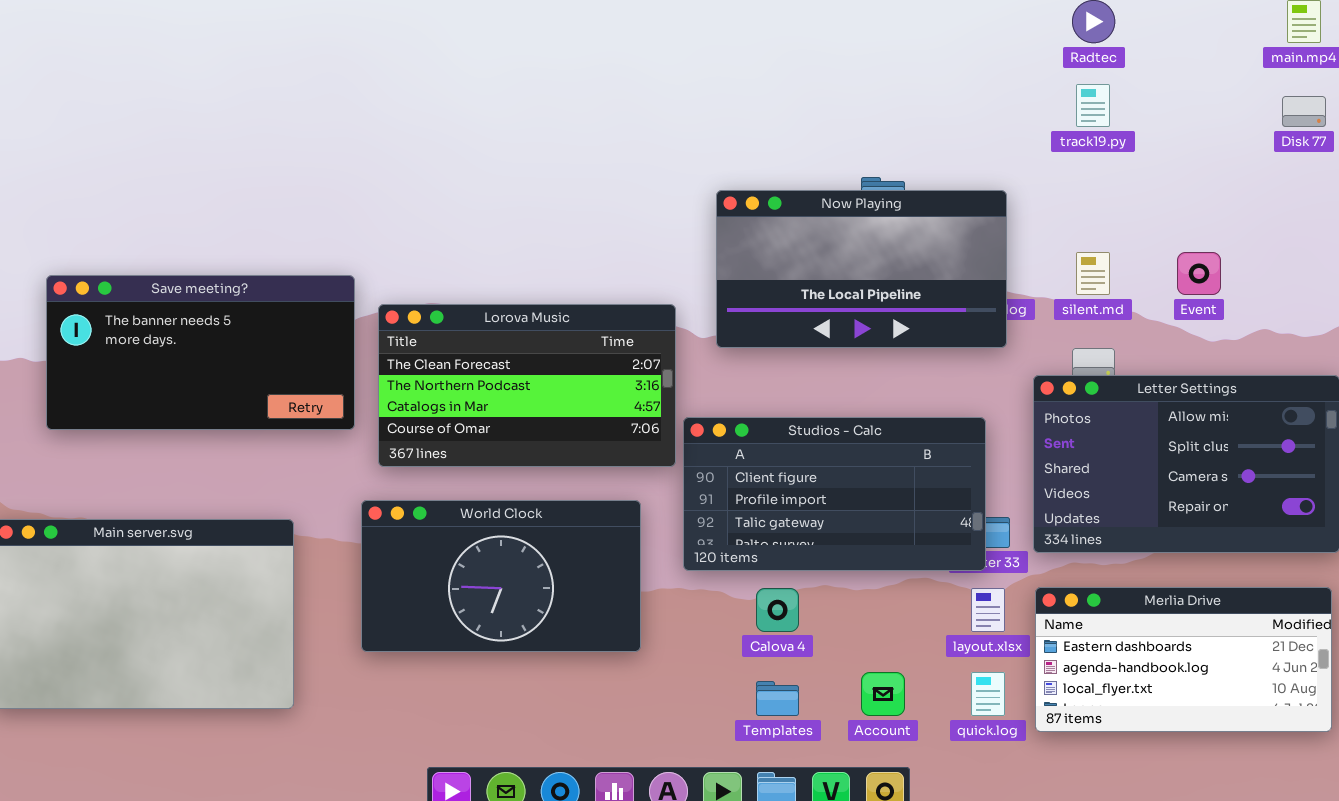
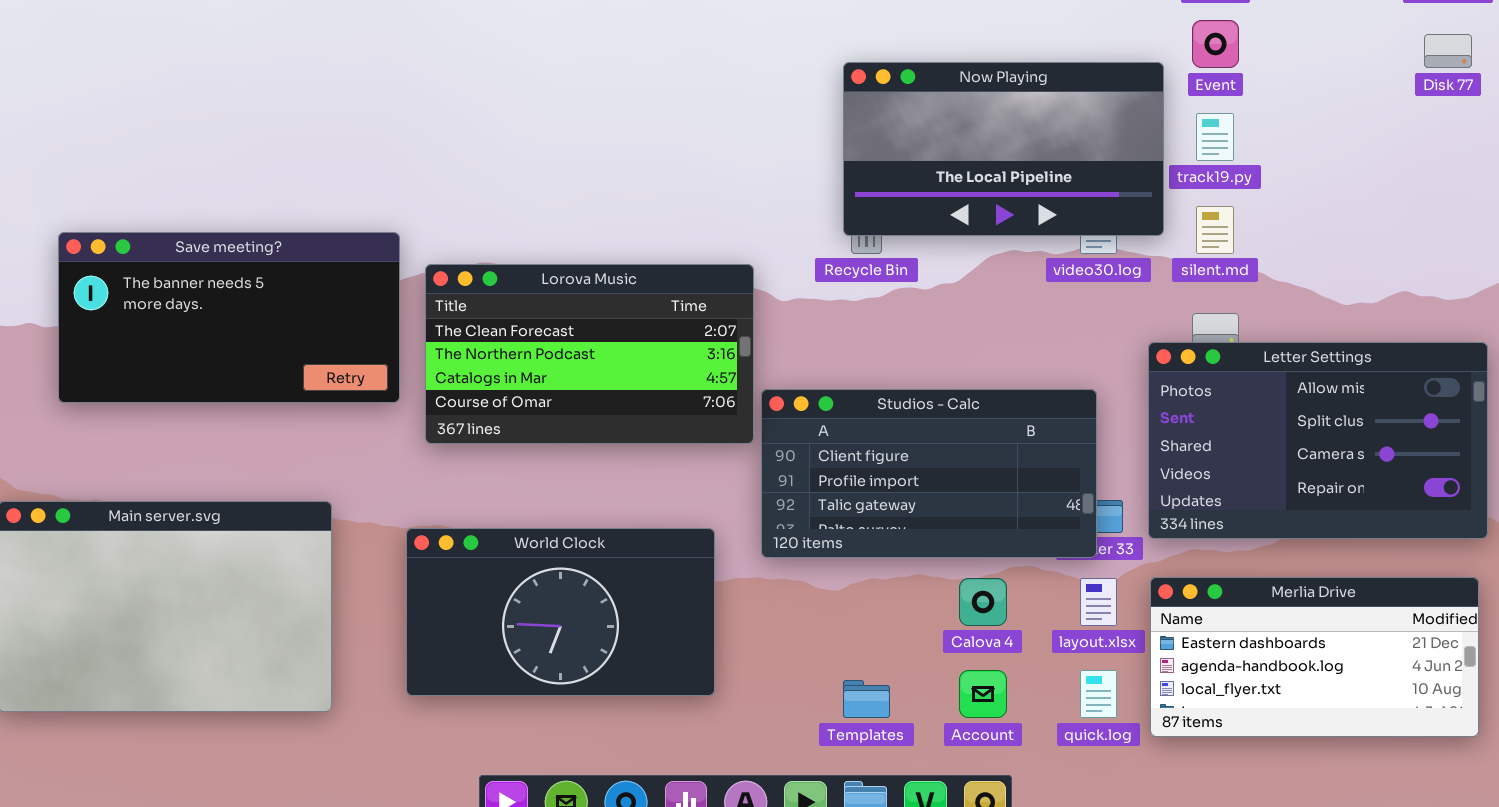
track19.py: [1076,84,1110,127] -> [1196,113,1234,161], moved
Now Playing: [716,190,1007,348] -> [843,62,1164,236], moved
Event: [1177,252,1221,295] -> [1192,20,1239,68], moved
World Clock: [361,500,641,652] -> [406,528,715,696], moved
Calova 4: [756,588,799,632] -> [959,578,1007,626], moved

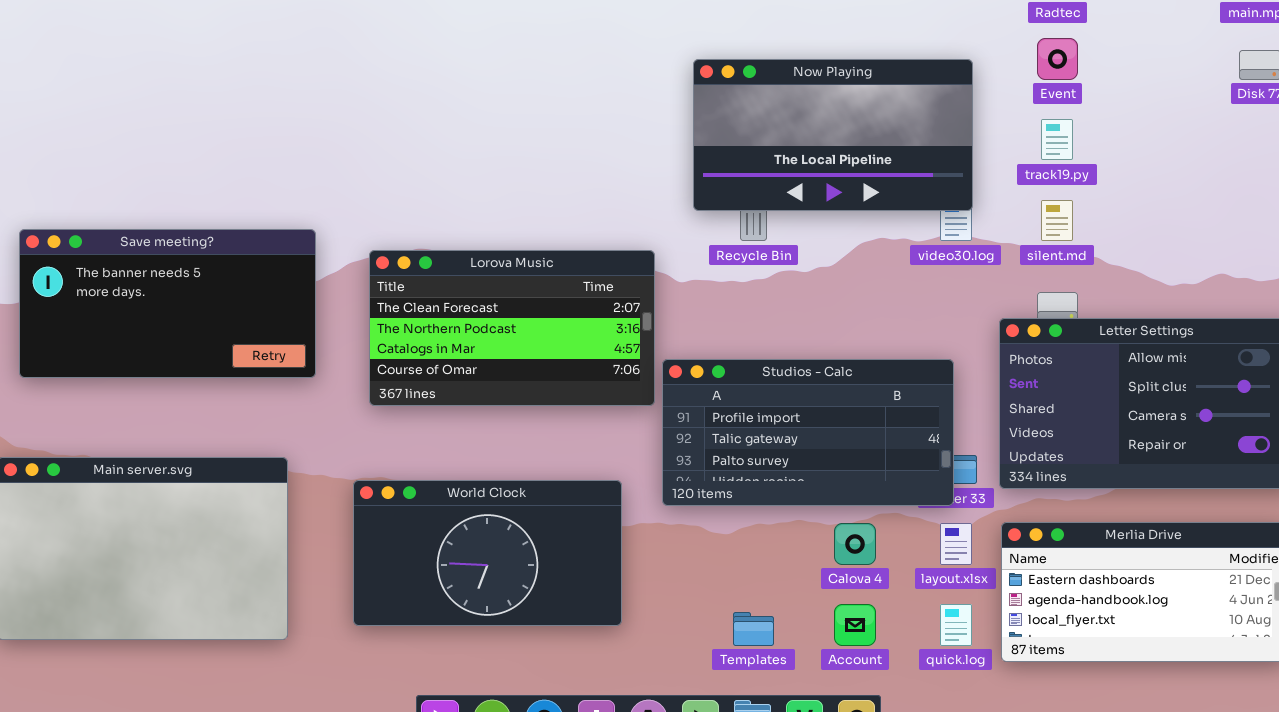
Now Playing: [843,62,1164,236] -> [693,59,973,211], moved
Save meeting?: [58,232,400,403] -> [19,229,316,378], moved
Studios - Calc: [761,389,1097,558] -> [662,359,954,506], scrolled down 1 row

